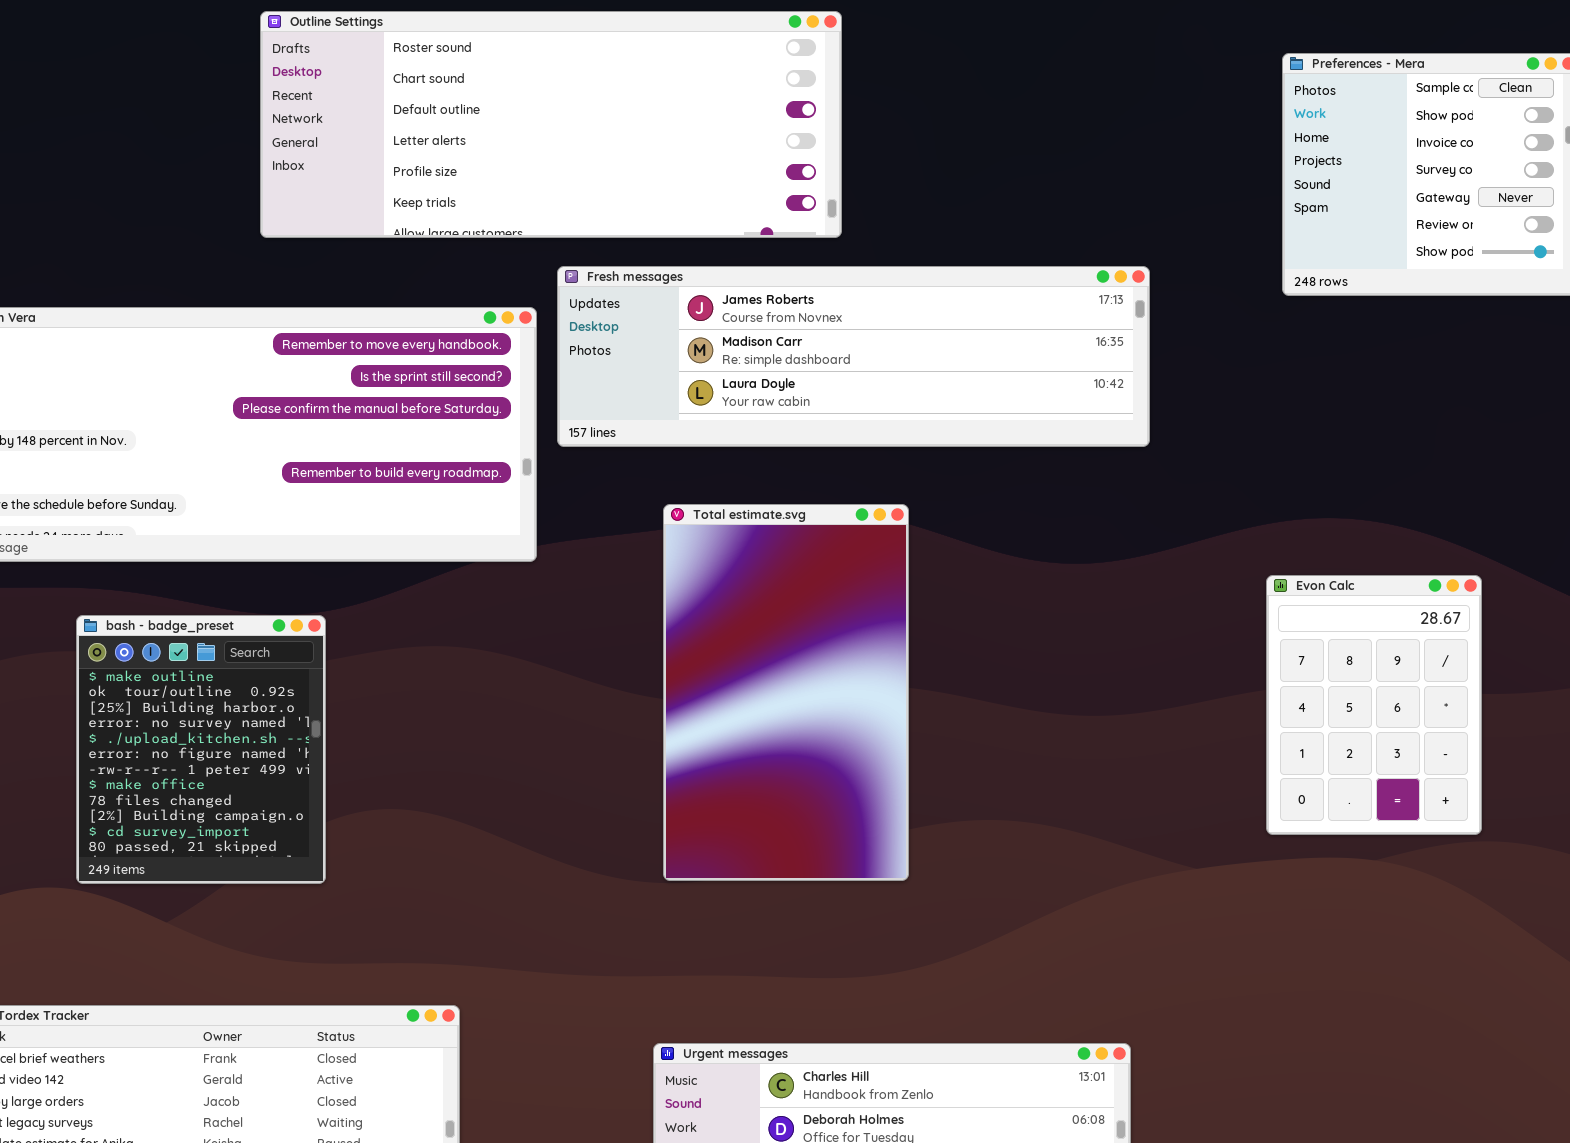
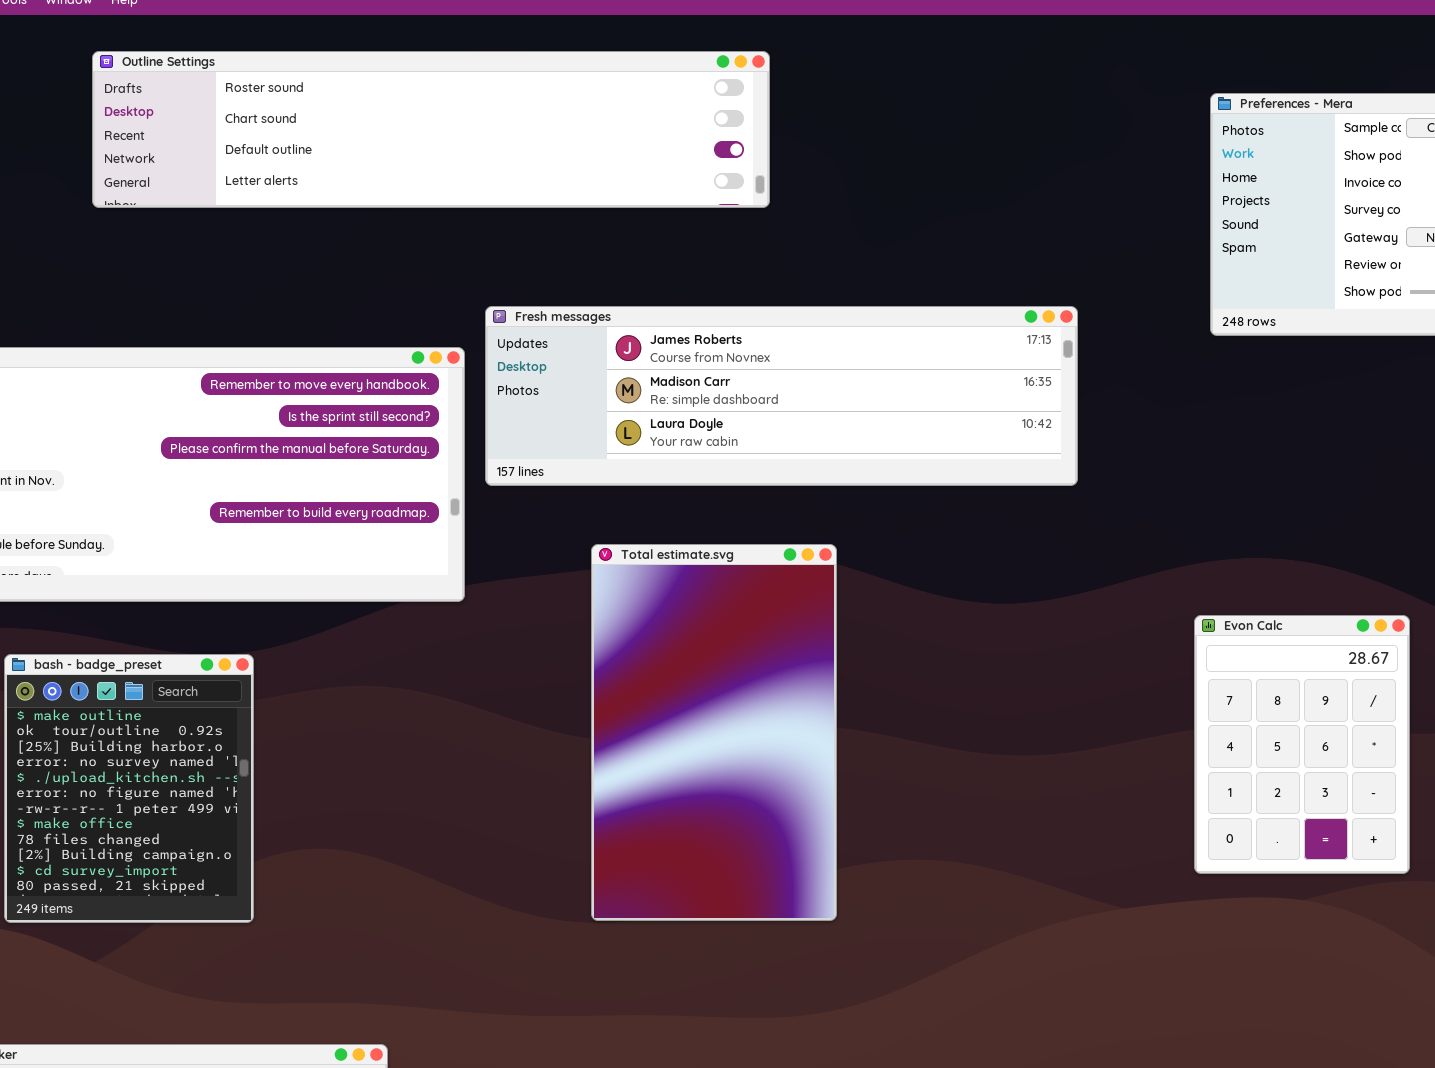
Outline Settings: [260,11,842,238] -> [92,51,770,208], resized

